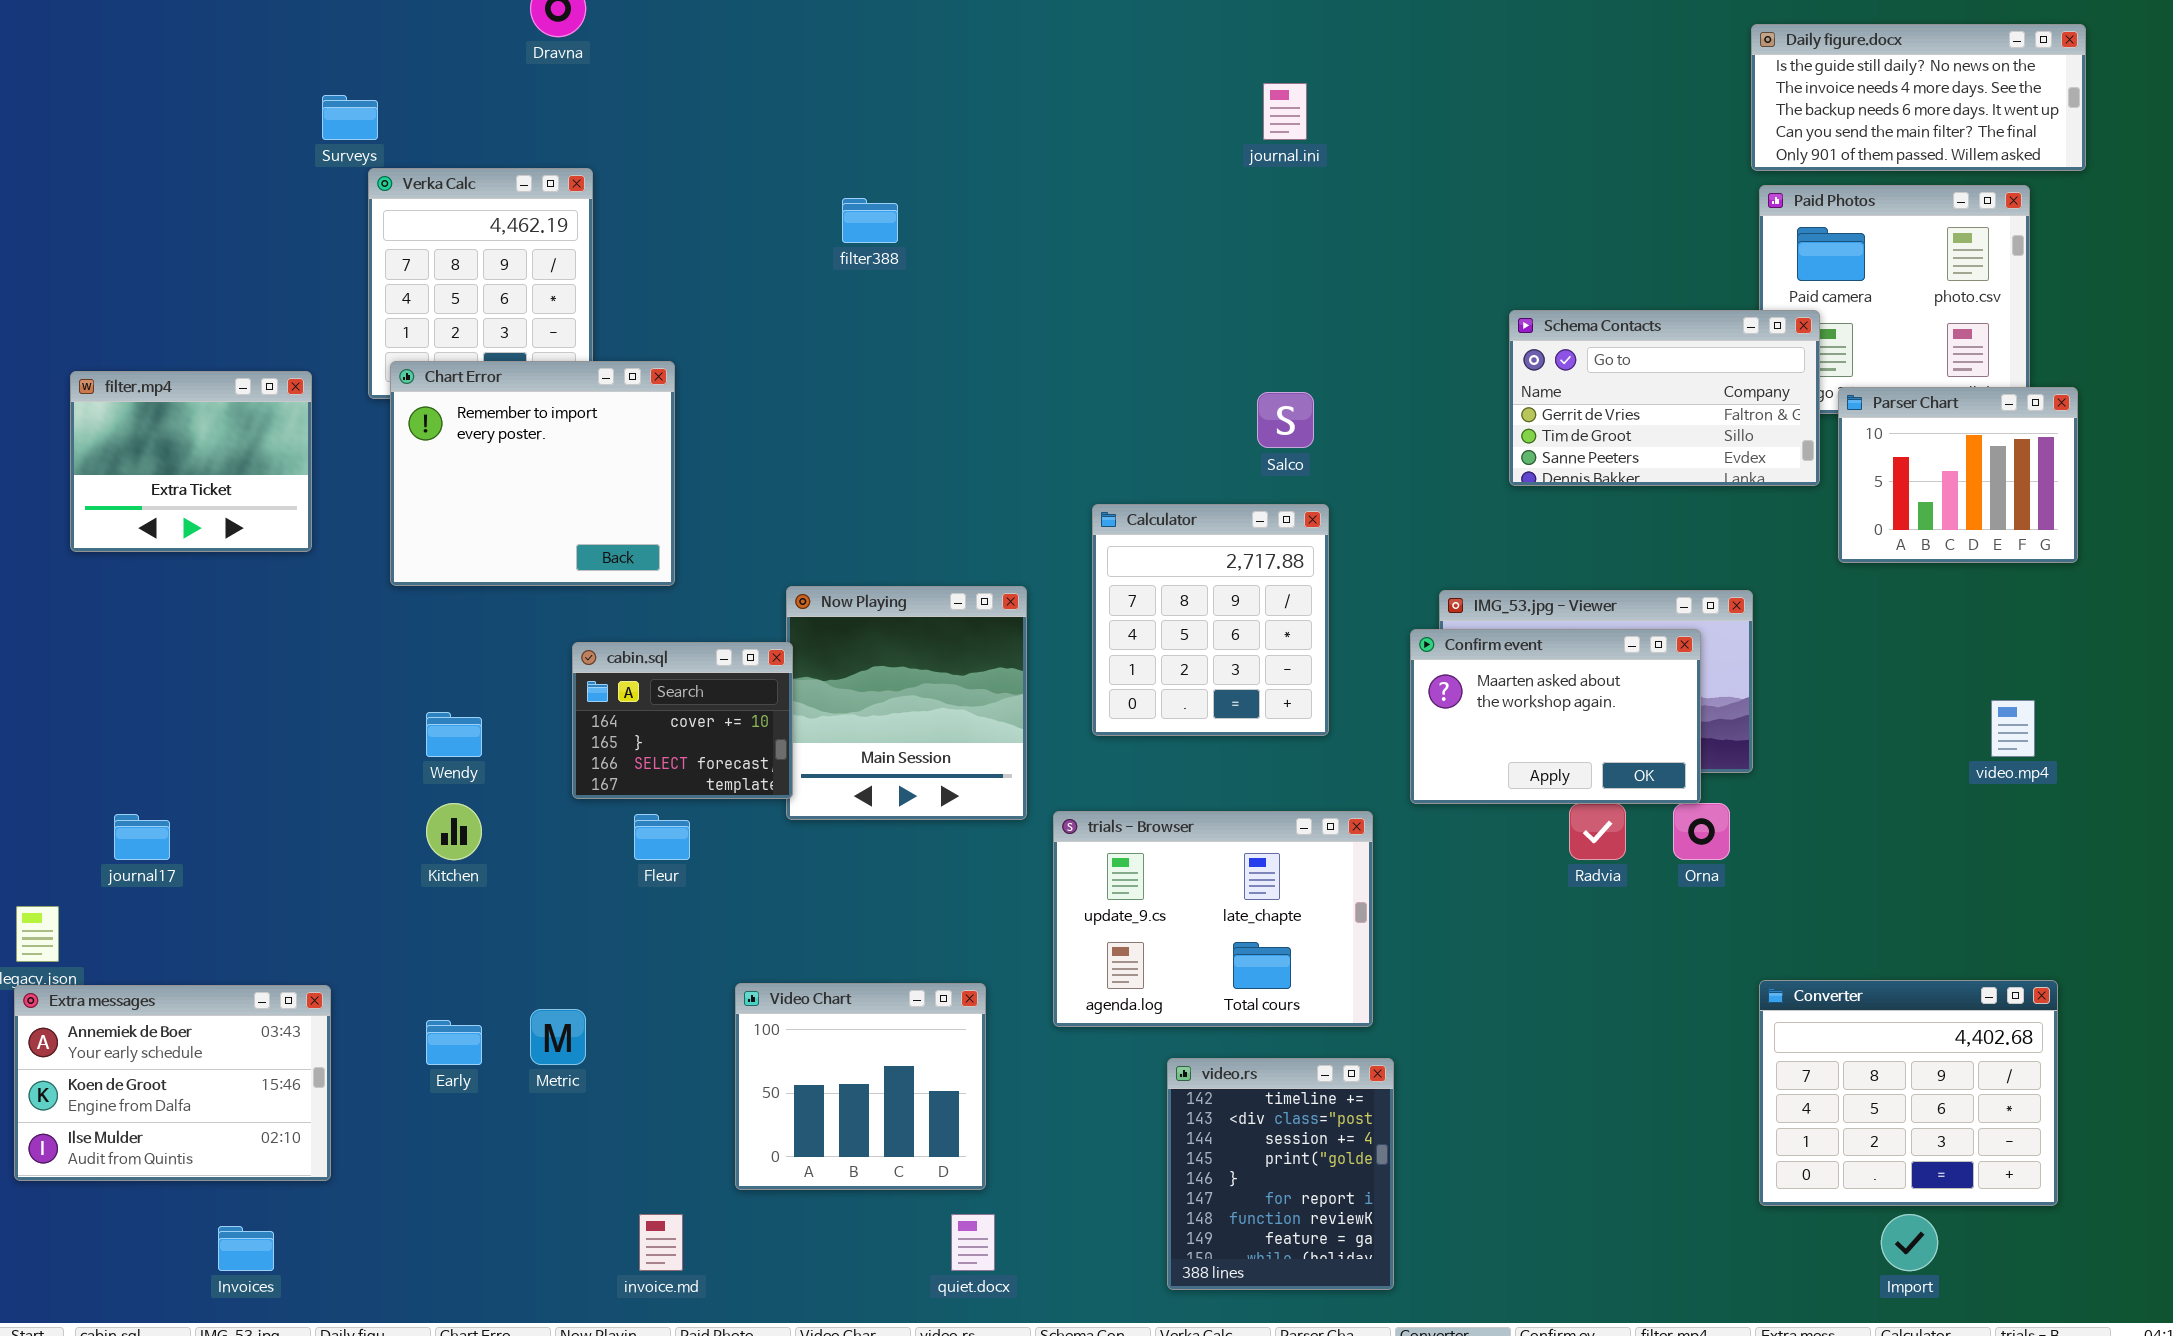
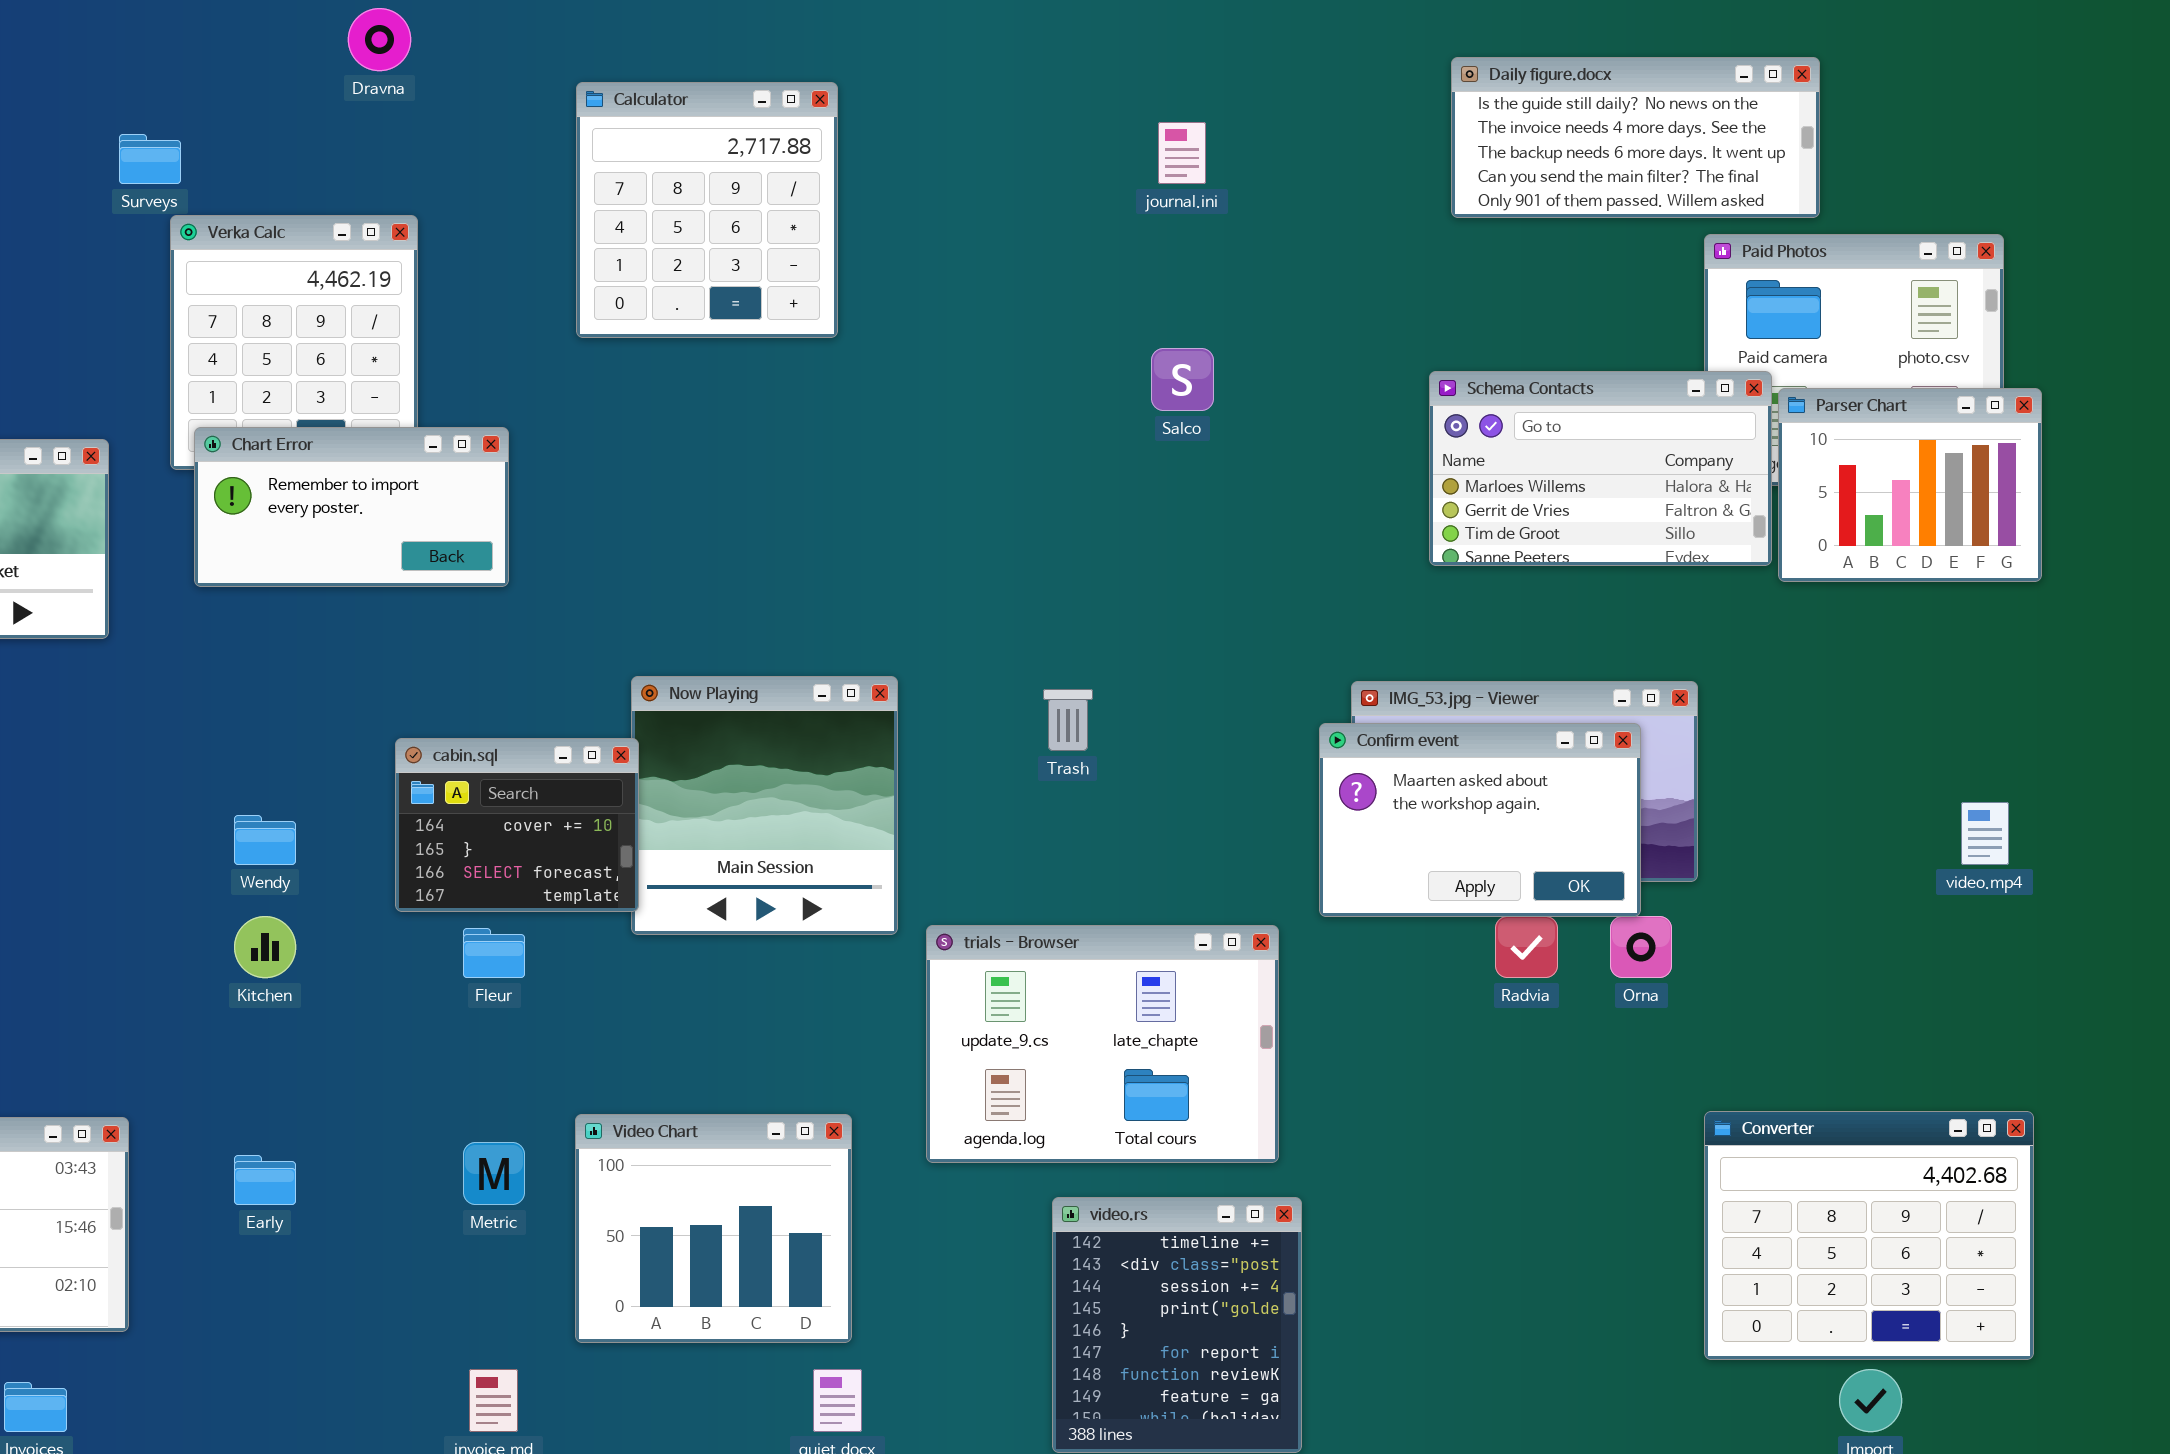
Daily figure.docx: [1751,24,2086,171] -> [1451,57,1820,218], moved
Schema Contacts: [1509,310,1820,486] -> [1429,371,1772,566], scrolled up 1 row
Chart Error: [390,361,675,586] -> [194,427,509,587], resized
Parser Chart: [1838,387,2078,563] -> [1778,388,2042,582], moved
Salco: [1257,392,1314,448] -> [1151,348,1214,411], moved
Calculator: [1092,504,1329,736] -> [576,82,838,338], moved
Metric: [530,1009,586,1065] -> [463,1142,525,1205], moved

